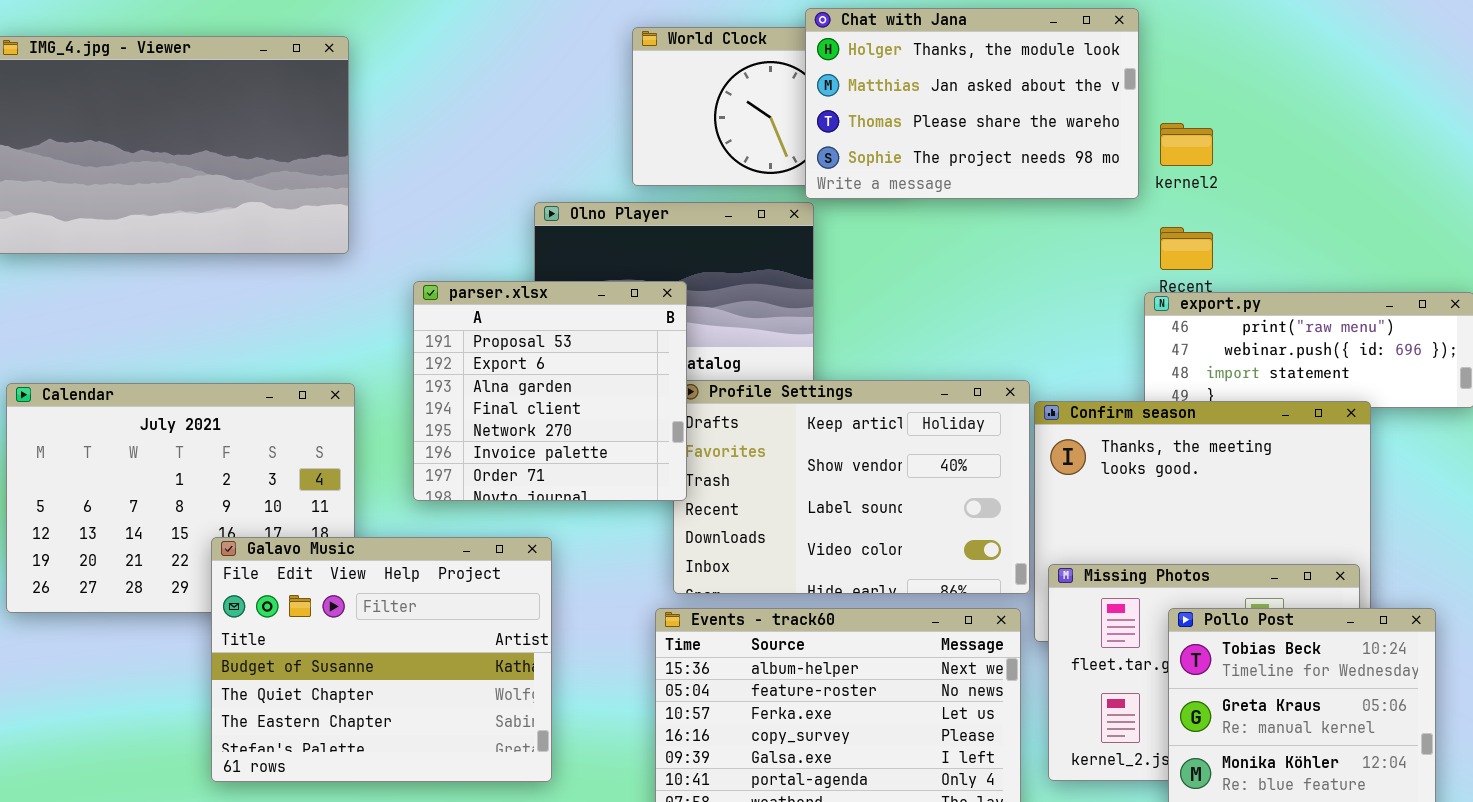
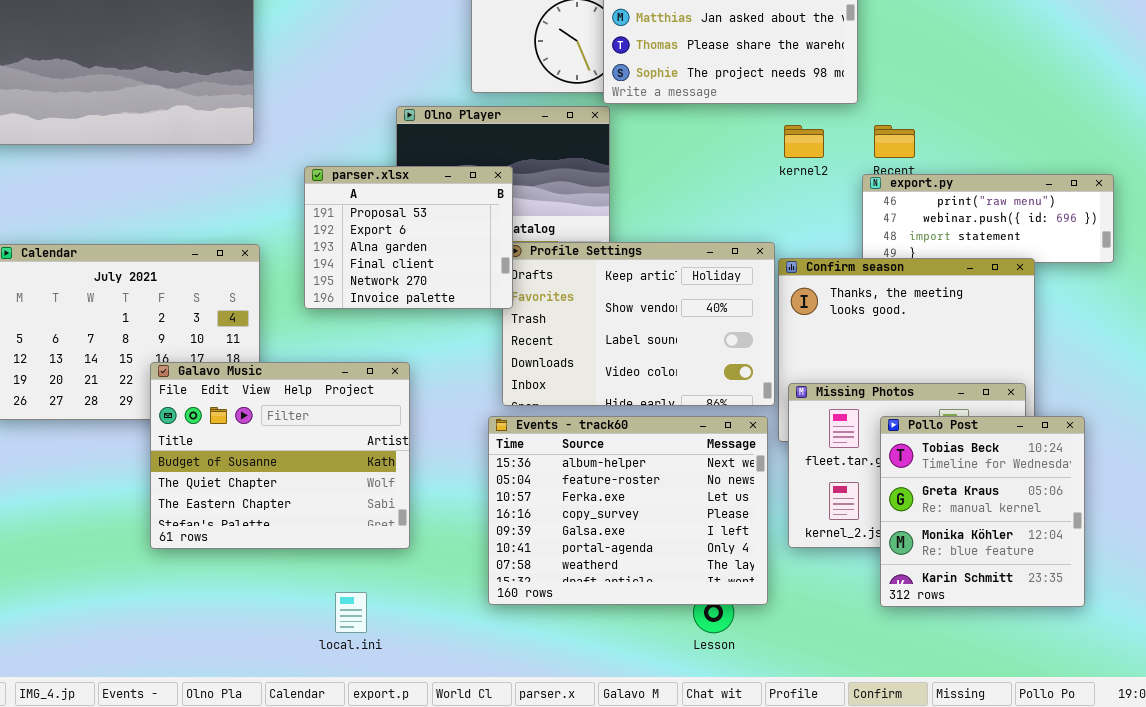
kernel2: [1160,123,1213,166] -> [784,125,824,158], moved
parser.xlsx: [413,281,687,501] -> [304,166,513,309], resized

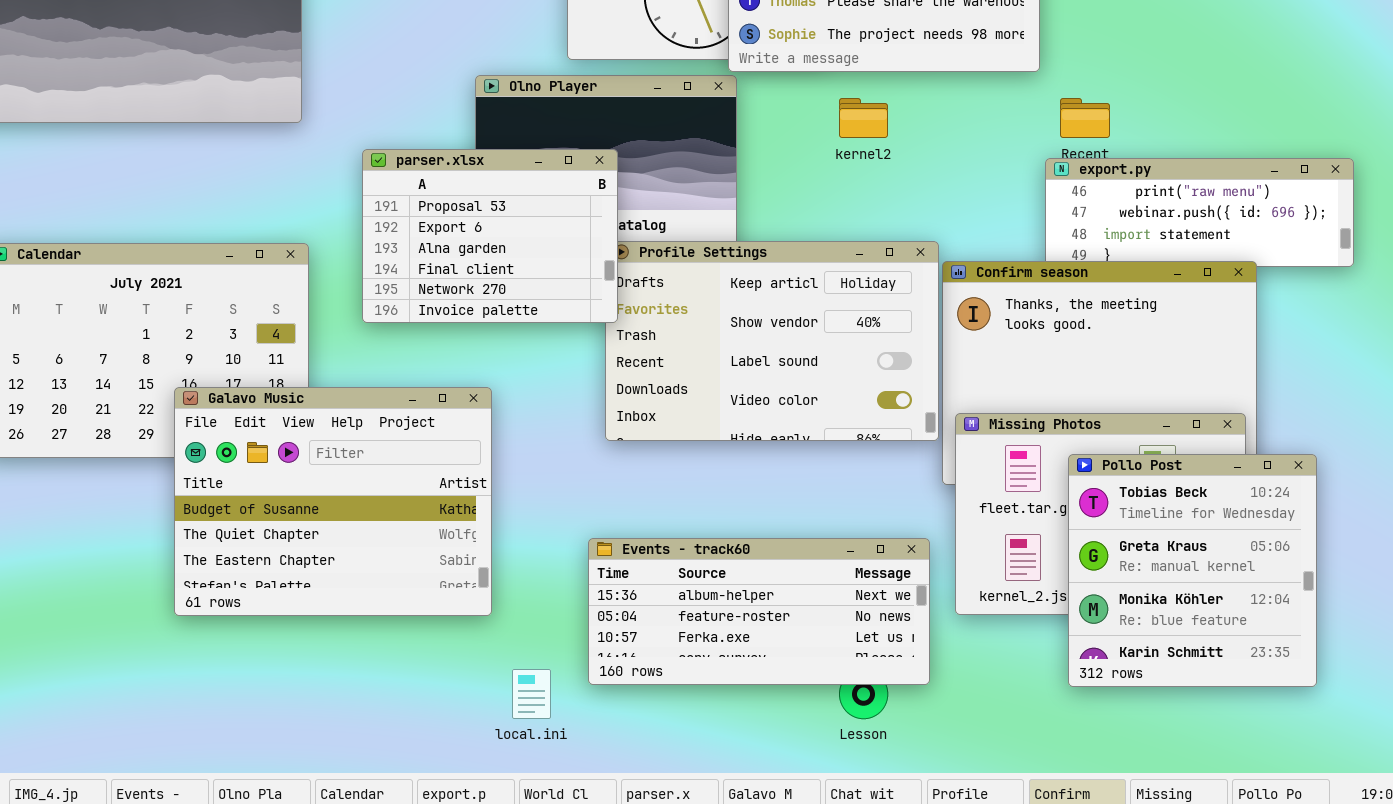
kernel2: [784,125,824,158] -> [839,98,888,138], moved
Events - track60: [488,416,768,605] -> [588,538,930,685], resized
local.ini: [335,592,367,633] -> [512,669,551,719], moved

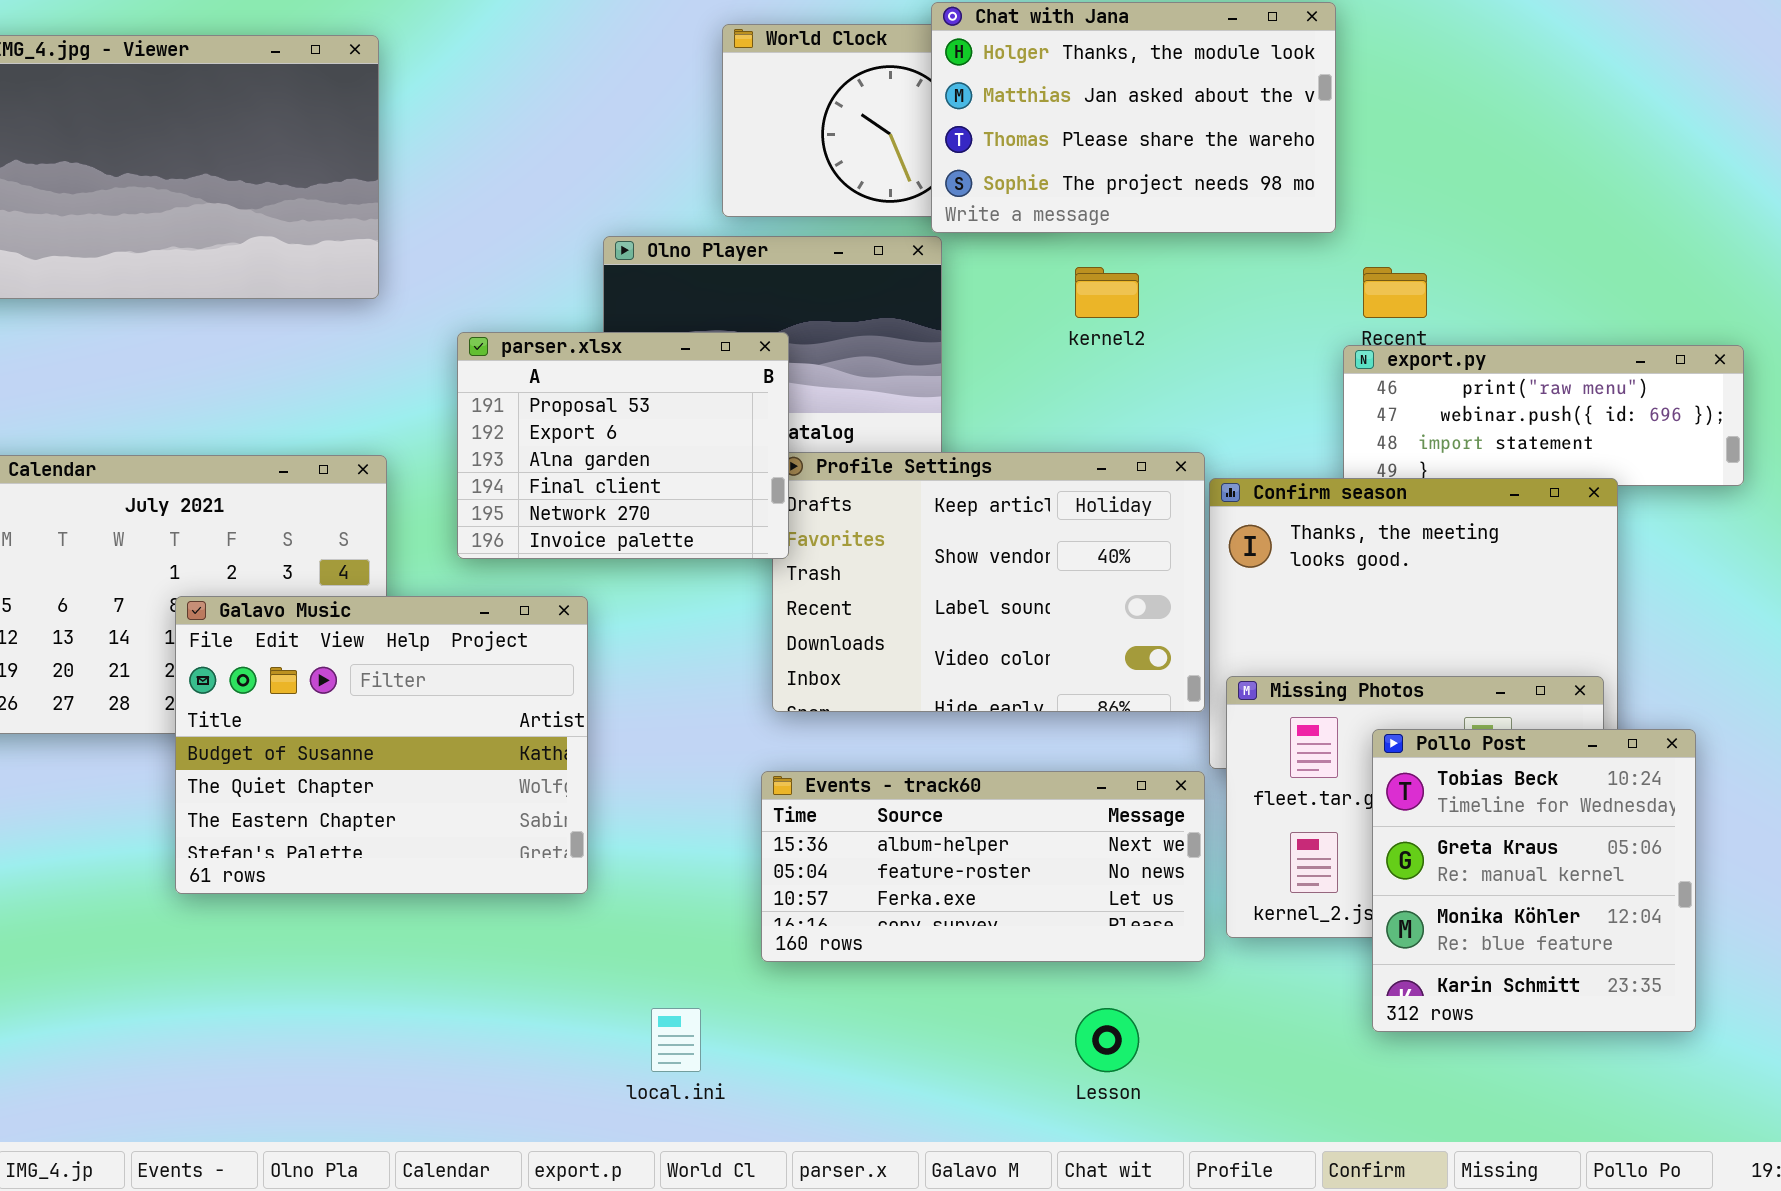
Galavo Music: [174,387,492,616] -> [175,596,588,894], moved
Events - track60: [588,538,930,685] -> [761,771,1205,962], moved

